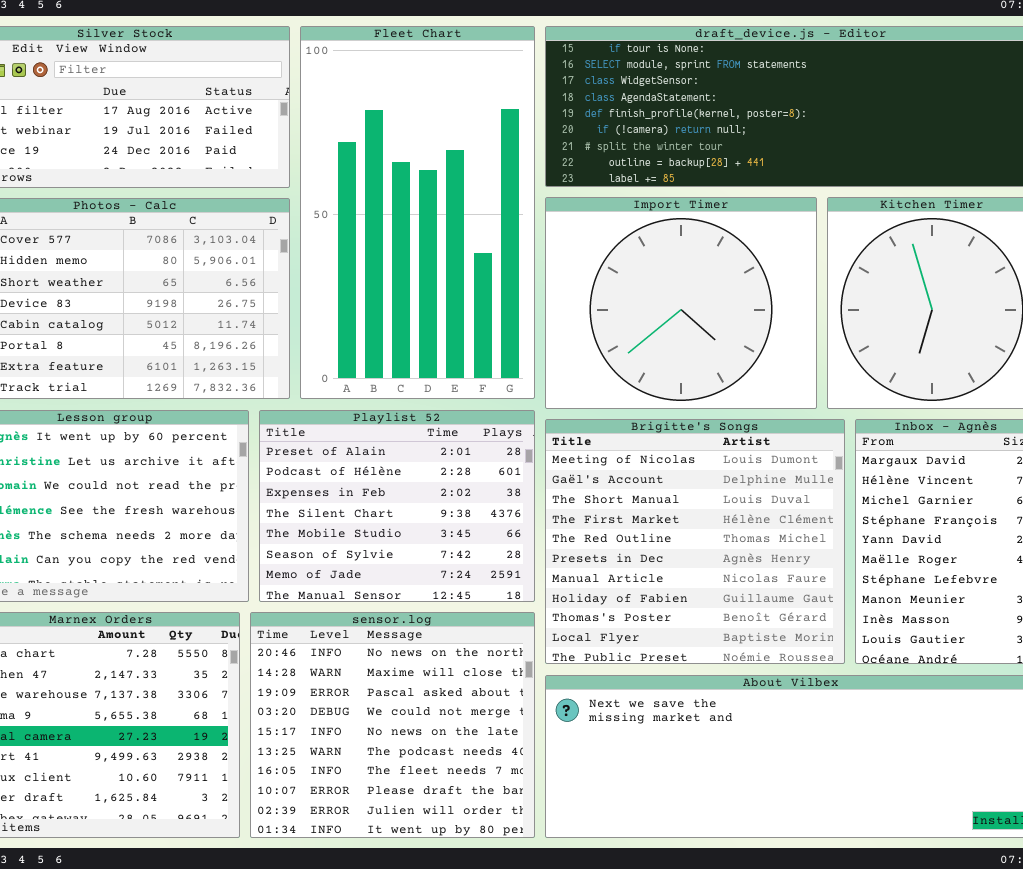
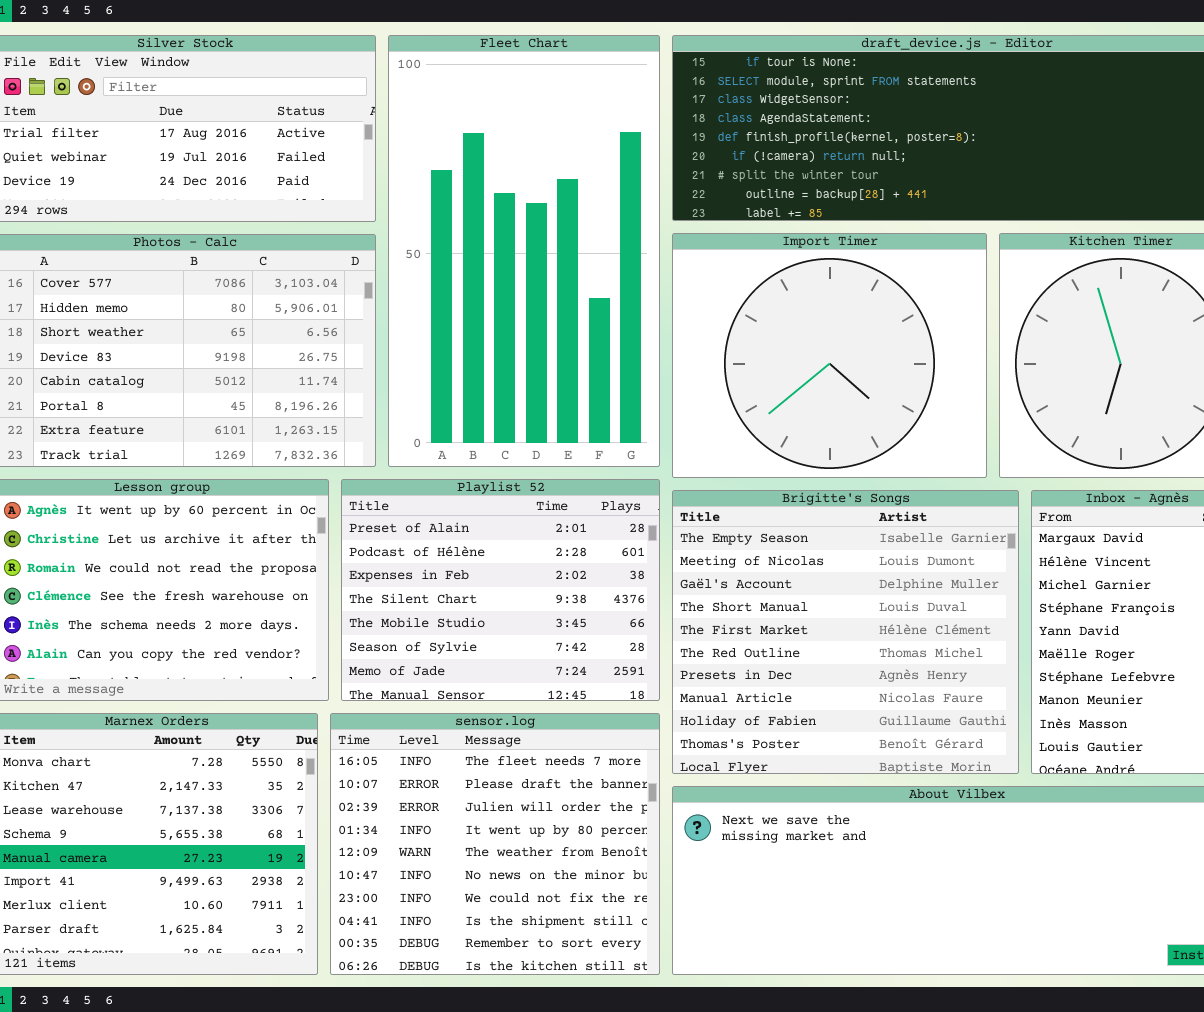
Brigitte's Songs: [545,419,845,664] -> [672,490,1019,774], scrolled up 1 row
sensor.log: [250,612,535,838] -> [330,713,660,975], scrolled down 6 rows

